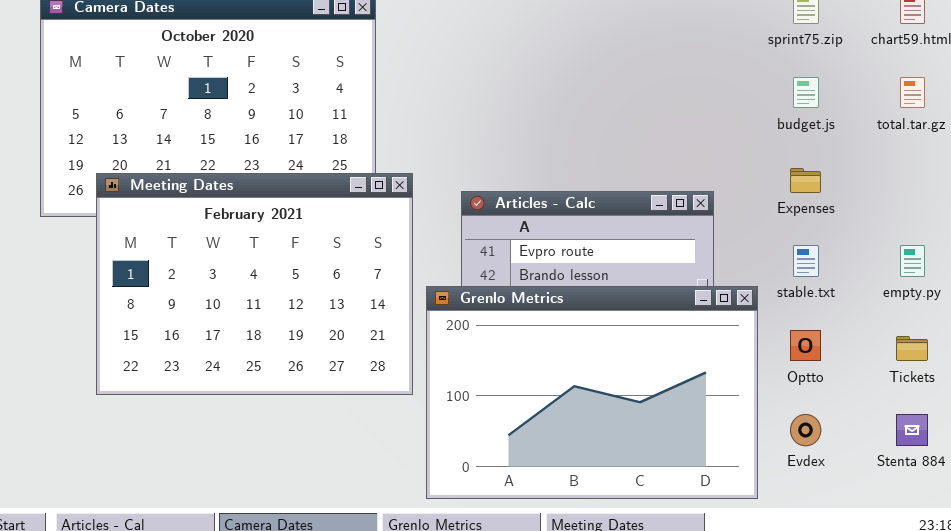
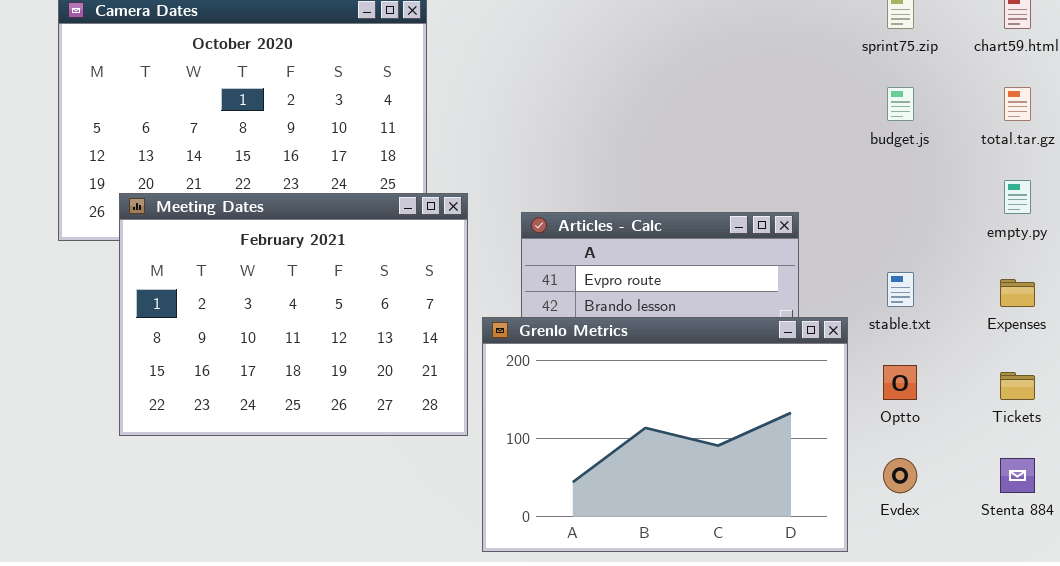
Expenses: [790,168,821,193] -> [1000,279,1035,307], moved
empty.py: [900,245,925,277] -> [1004,180,1031,214], moved

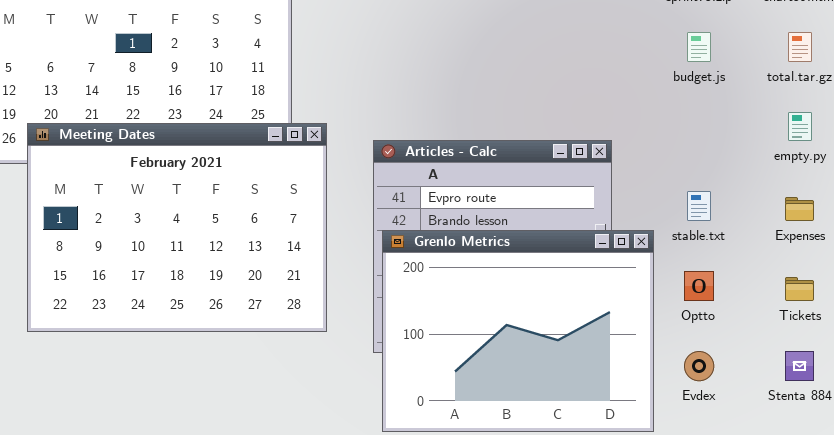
Grenlo Metrics: [482,317,848,552] -> [382,230,654,432], resized

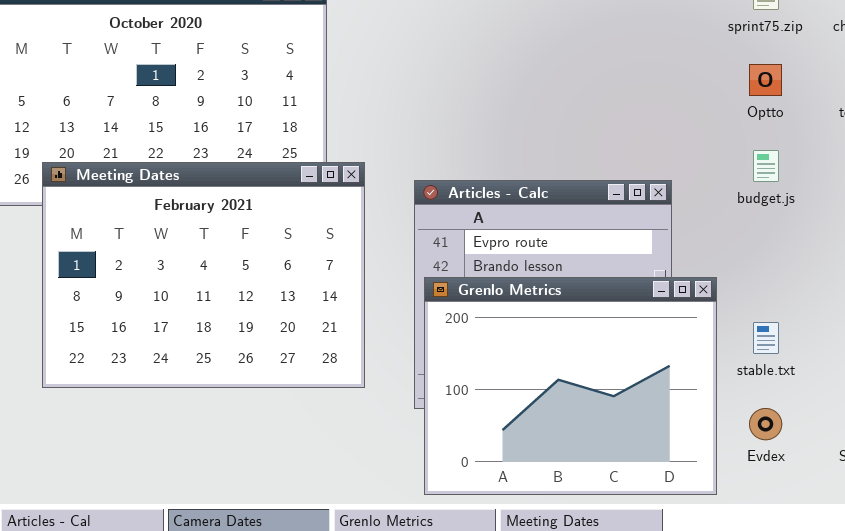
budget.js: [687,32,711,62] -> [753,150,779,182], moved
stable.txt: [687,191,711,221] -> [753,322,779,354], moved
Optto: [684,271,714,301] -> [749,64,782,96], moved

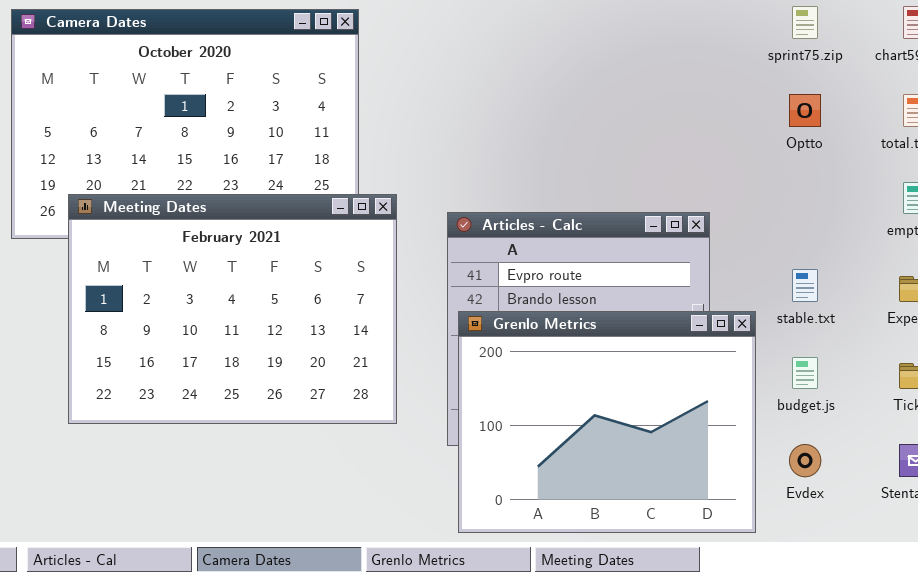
budget.js: [753,150,779,182] -> [792,357,818,389], moved
stable.txt: [753,322,779,354] -> [792,269,818,302], moved

